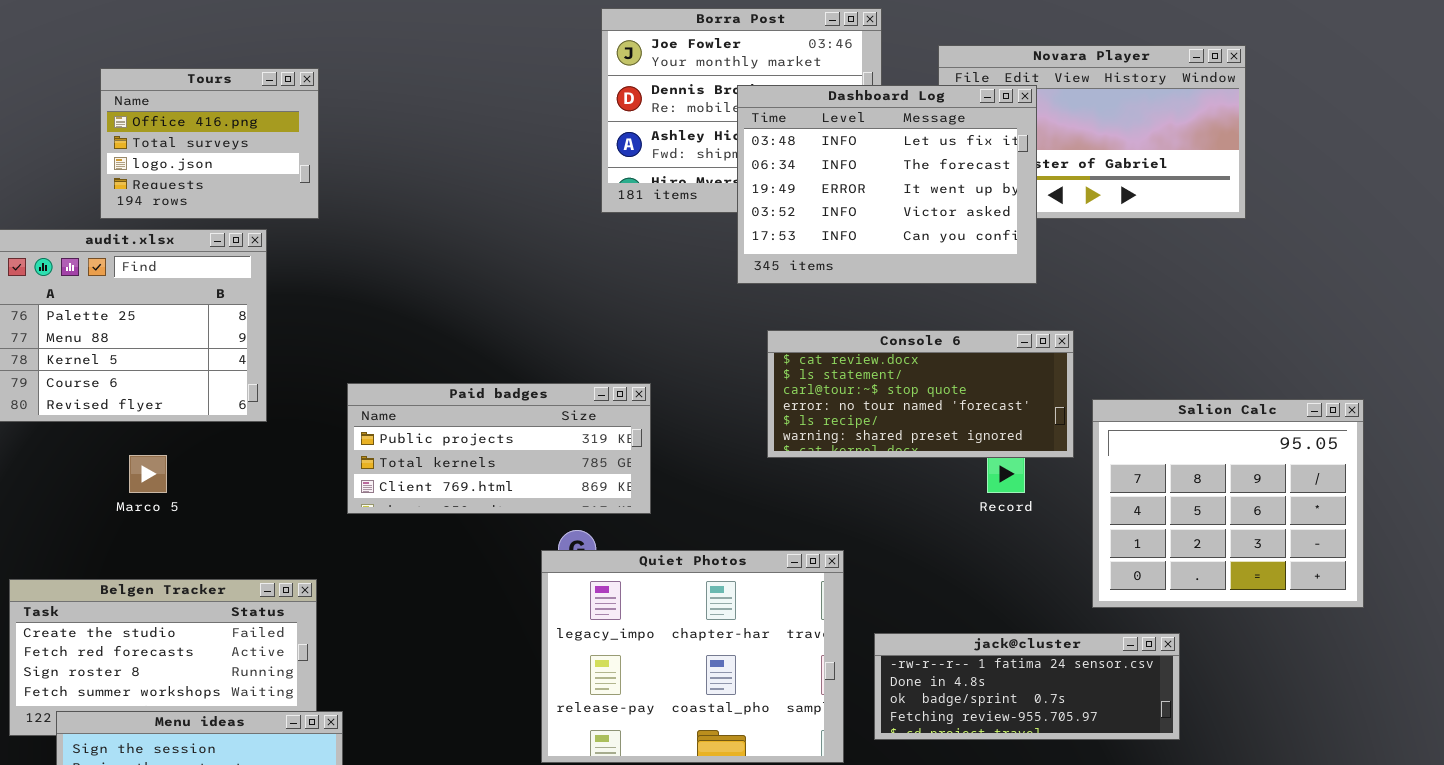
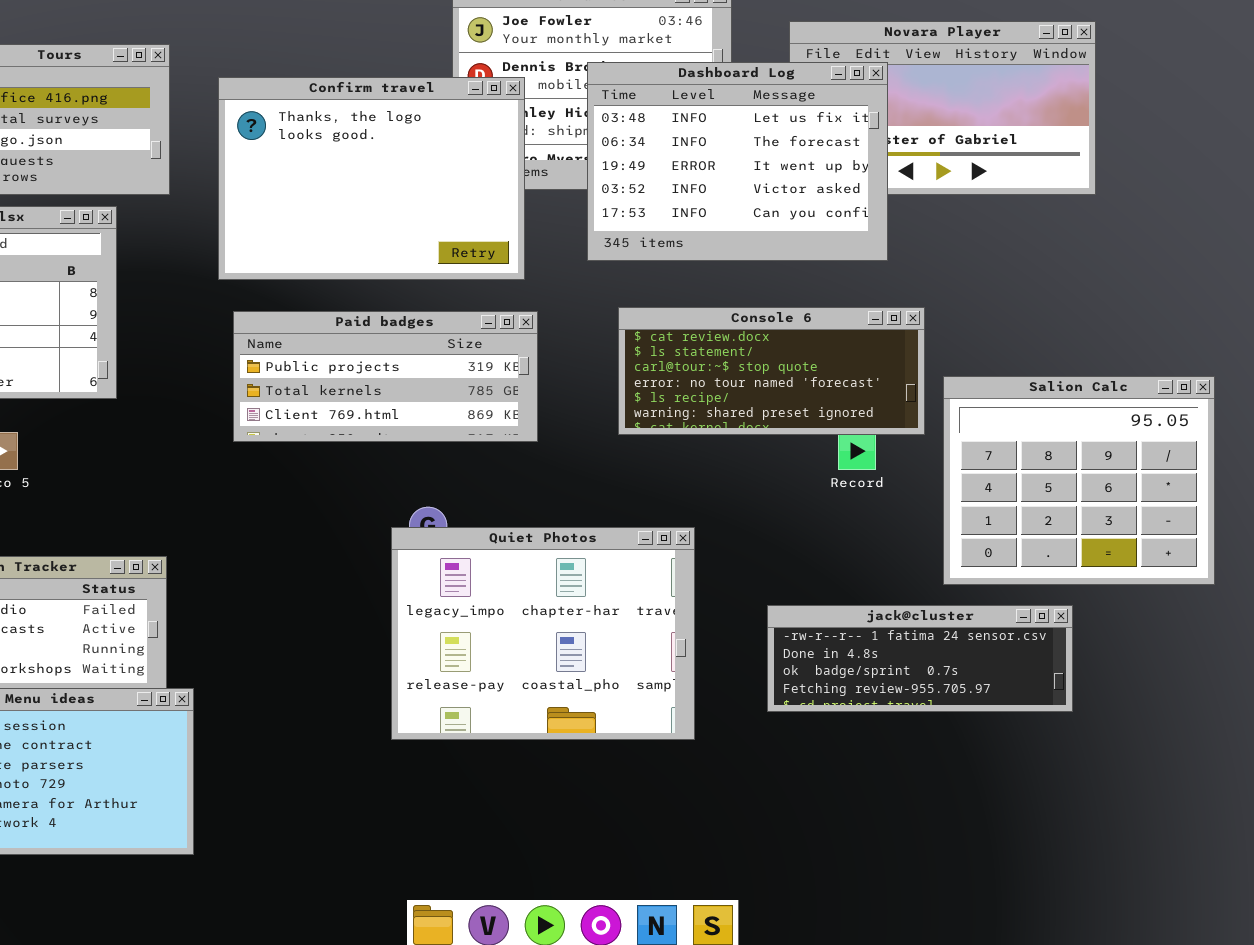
Confirm travel: none -> [218,77,525,280], opened
Paid badges: [347,383,651,514] -> [233,311,538,442], moved
jack@cluster: [874,633,1180,740] -> [767,605,1073,712], moved

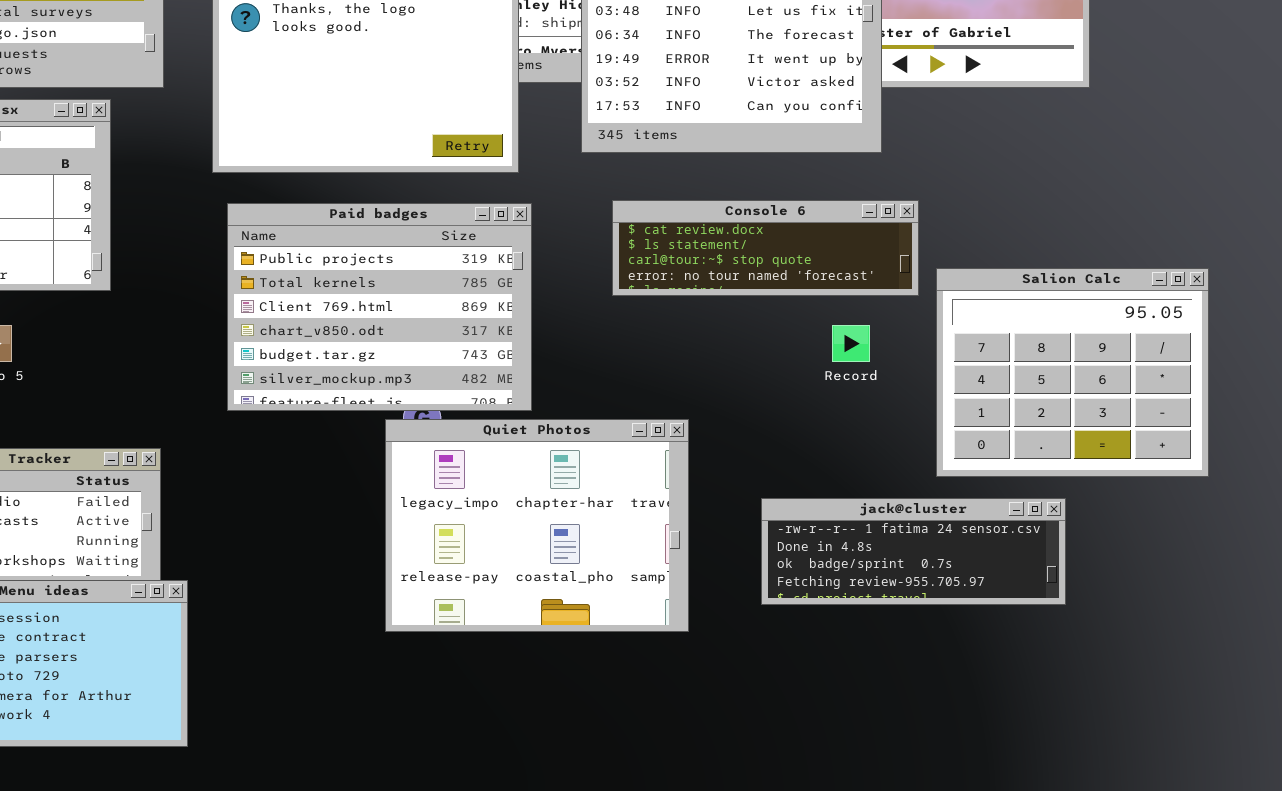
Console 6: [618,307,925,435] -> [612,200,919,296], resized
Paid badges: [233,311,538,442] -> [227,203,532,411], resized

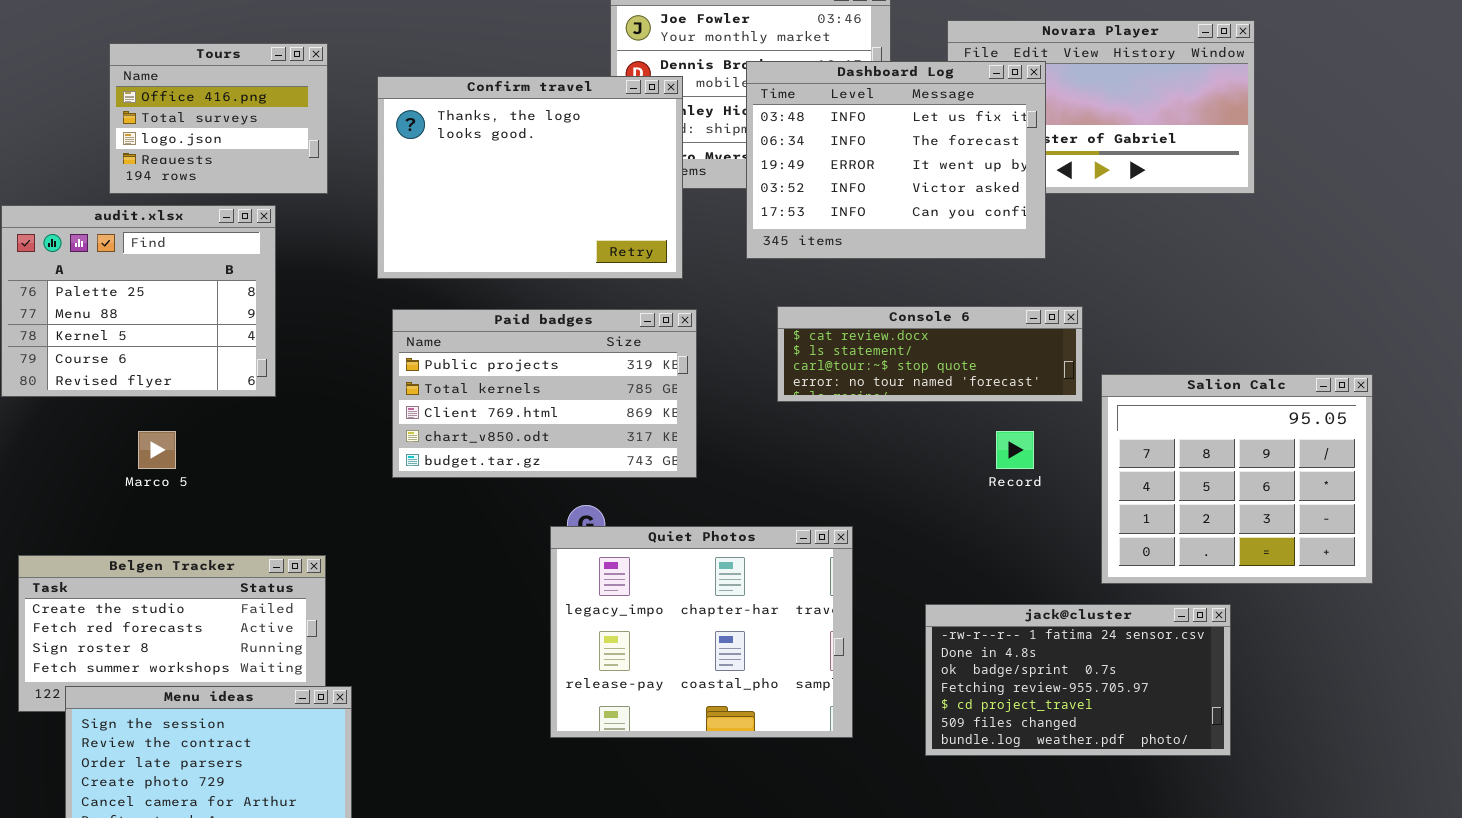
Paid badges: [227,203,532,411] -> [392,309,697,478], resized
jack@cluster: [761,498,1066,605] -> [925,604,1231,756], resized

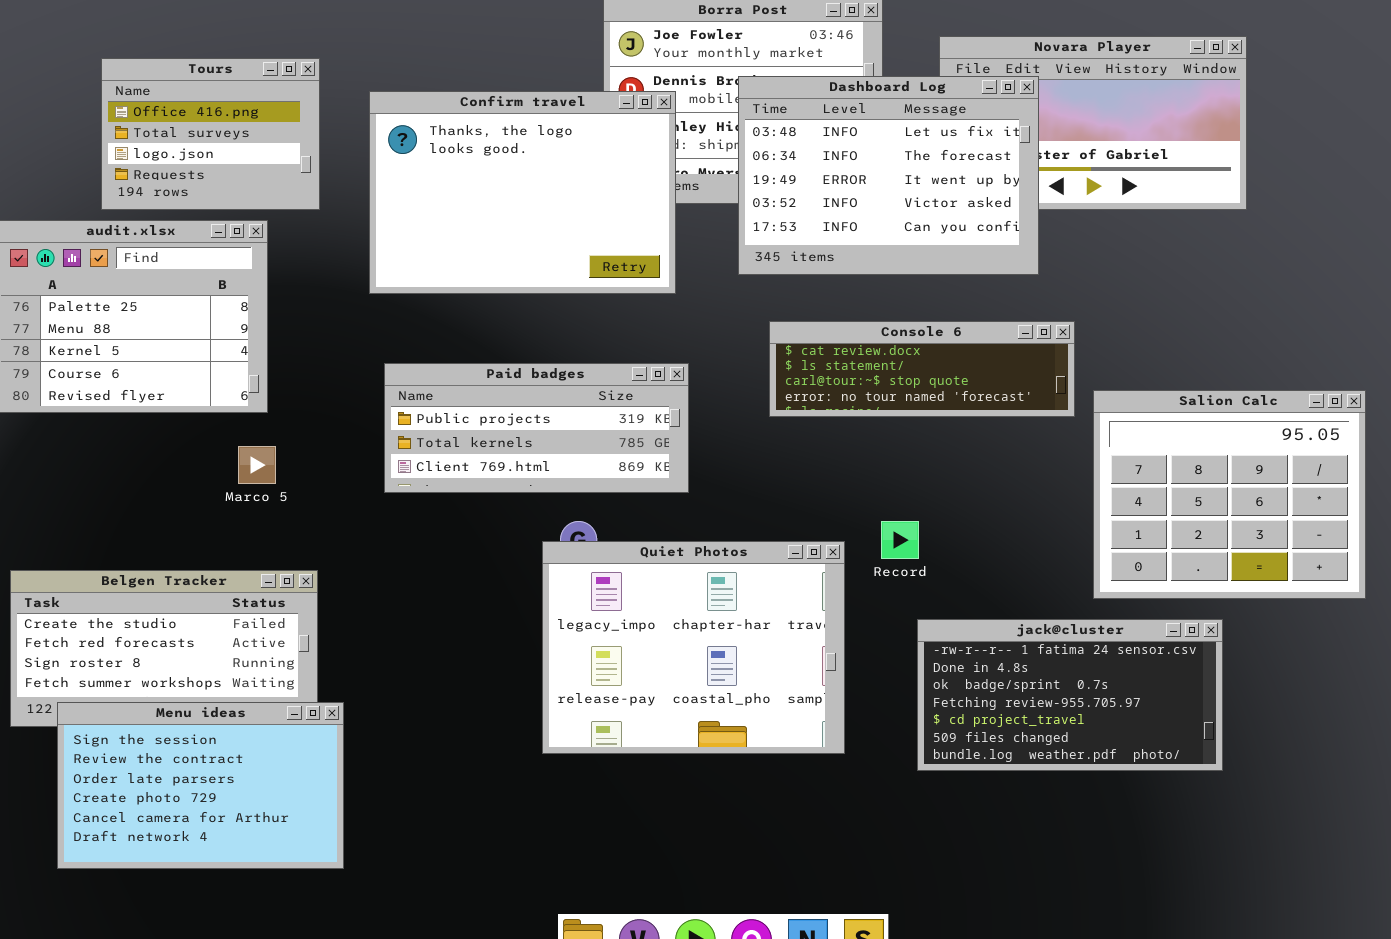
Paid badges: [392,309,697,478] -> [384,363,689,493], resized
Marco 5: [138,431,176,469] -> [238,446,276,484], moved
Record: [996,431,1034,469] -> [881,521,919,559], moved

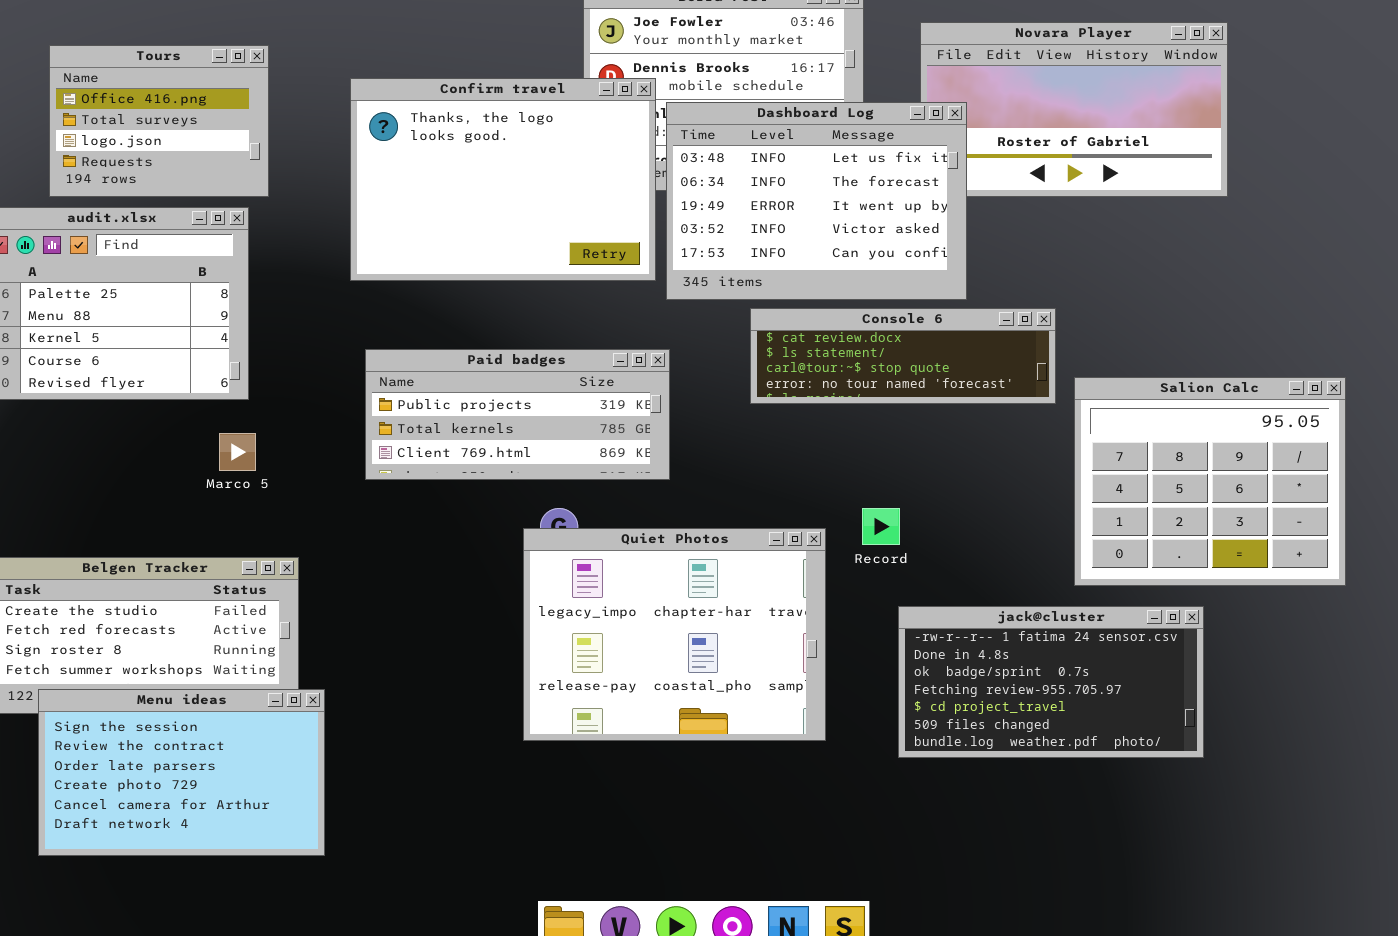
Tours: [101,58,320,210] -> [49,45,269,197], moved
Dashboard Log: [738,76,1039,275] -> [666,102,967,300], moved

